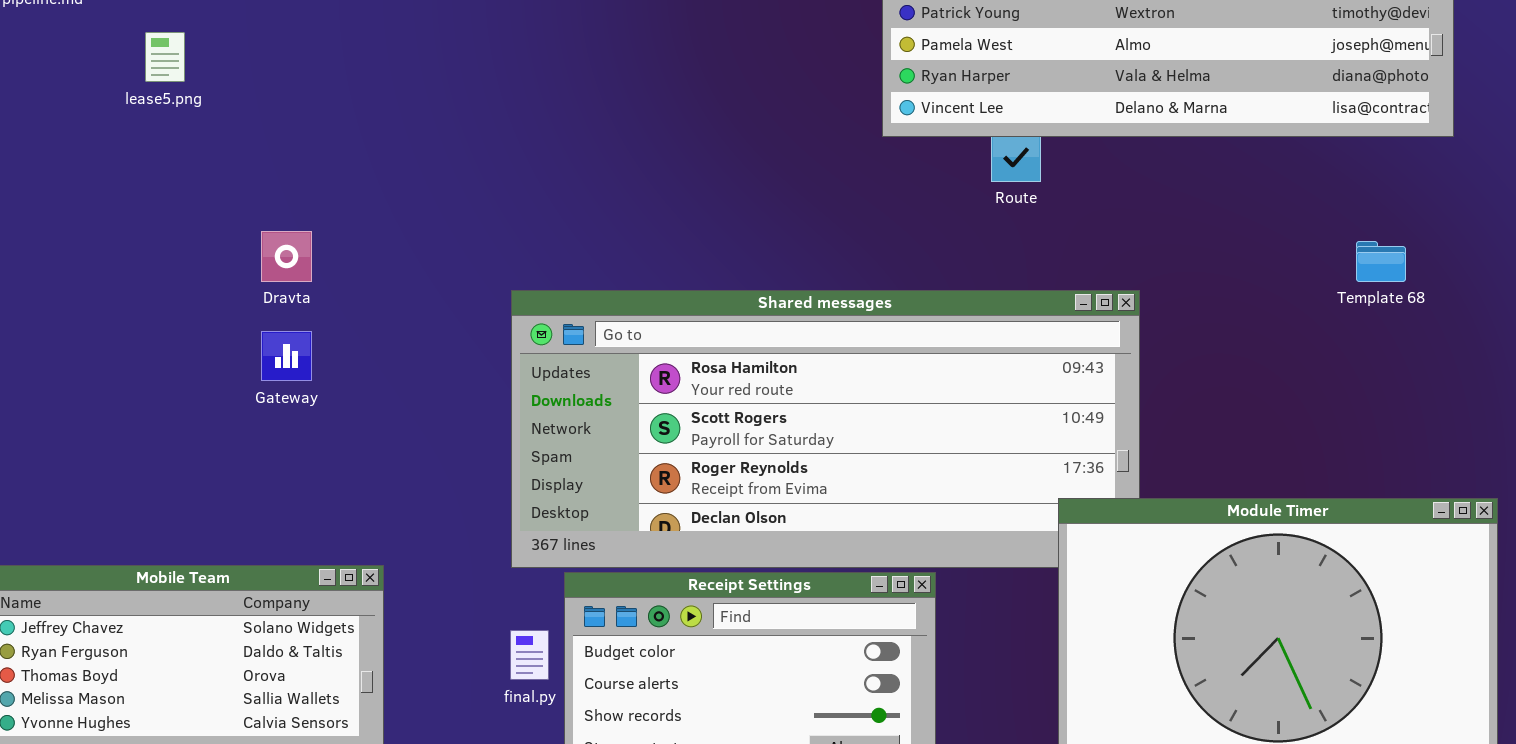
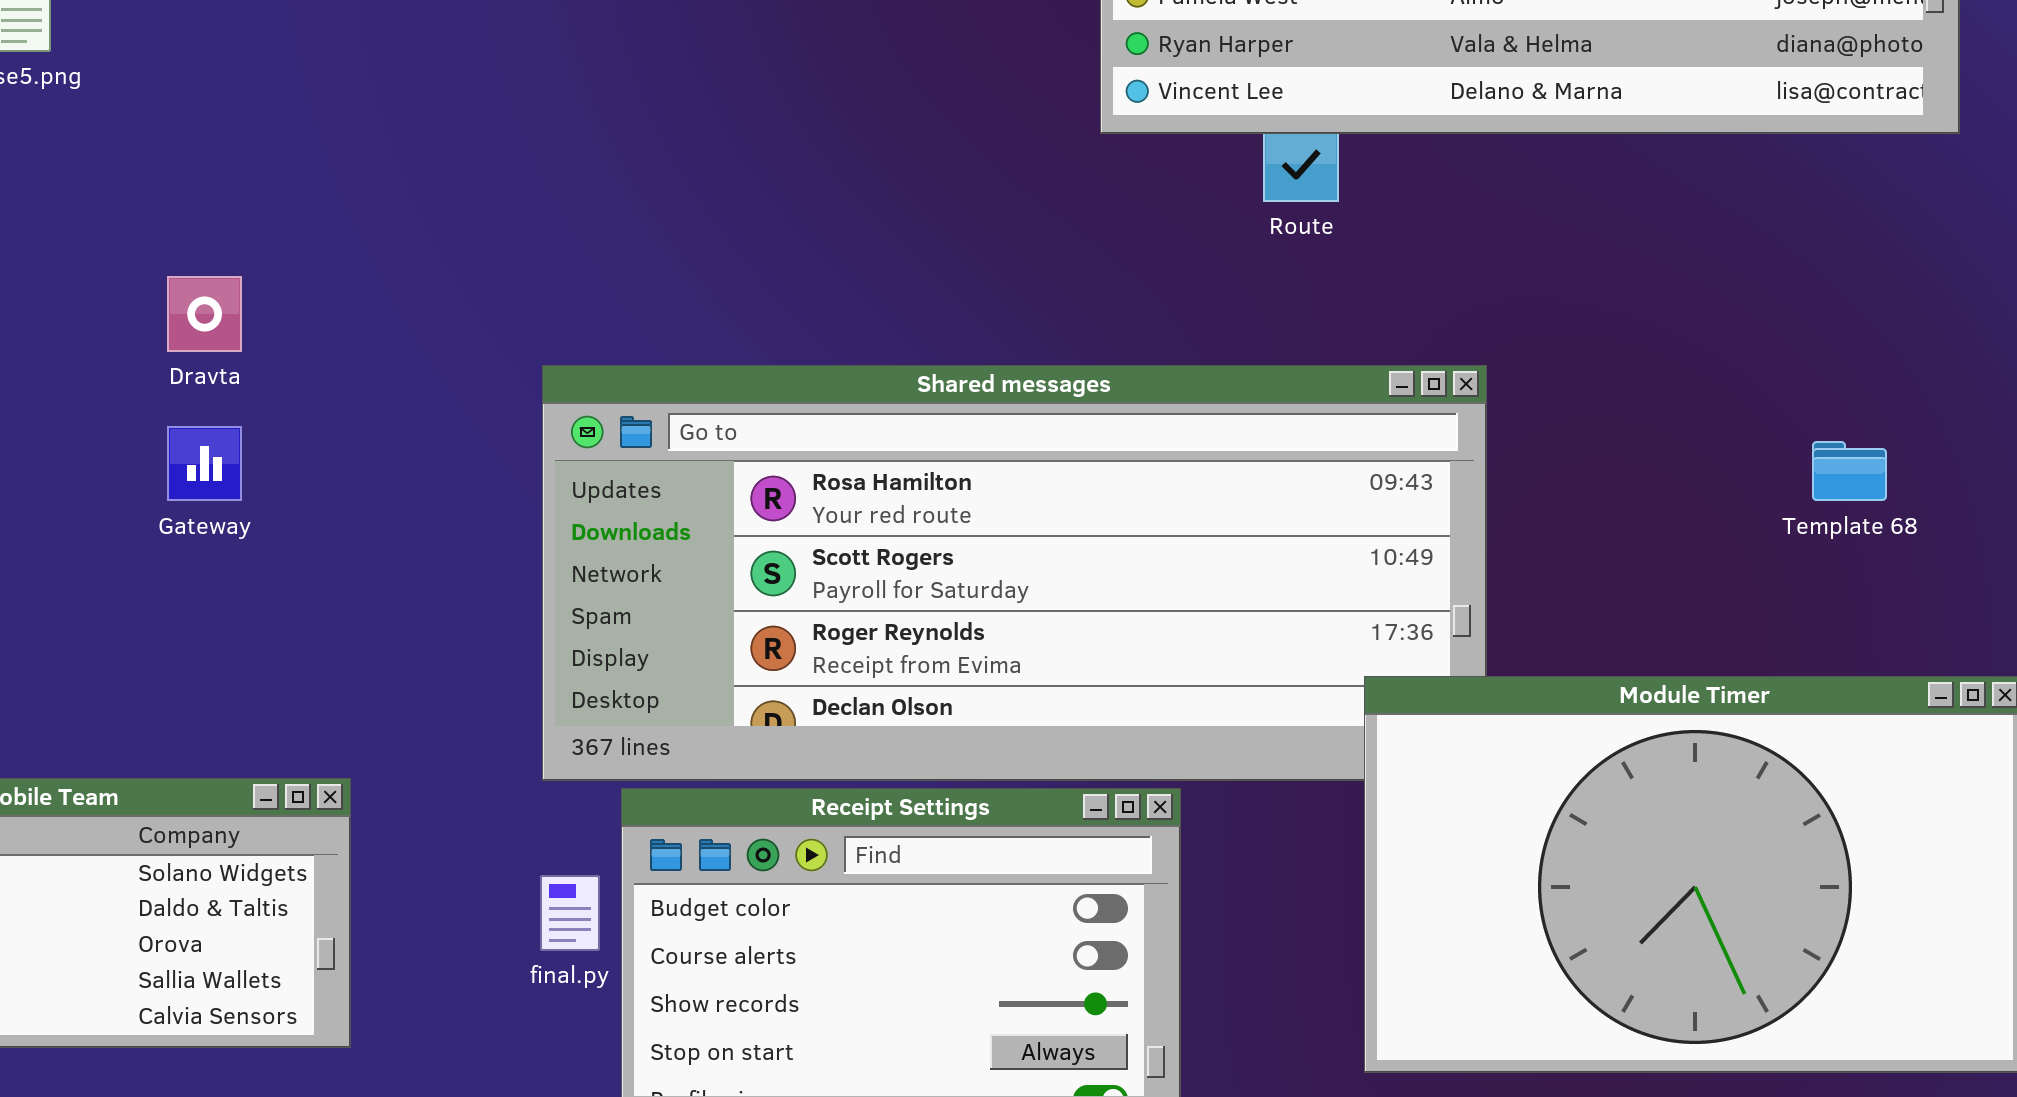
Template 68: [1356,241,1406,282] -> [1812,441,1887,501], moved

